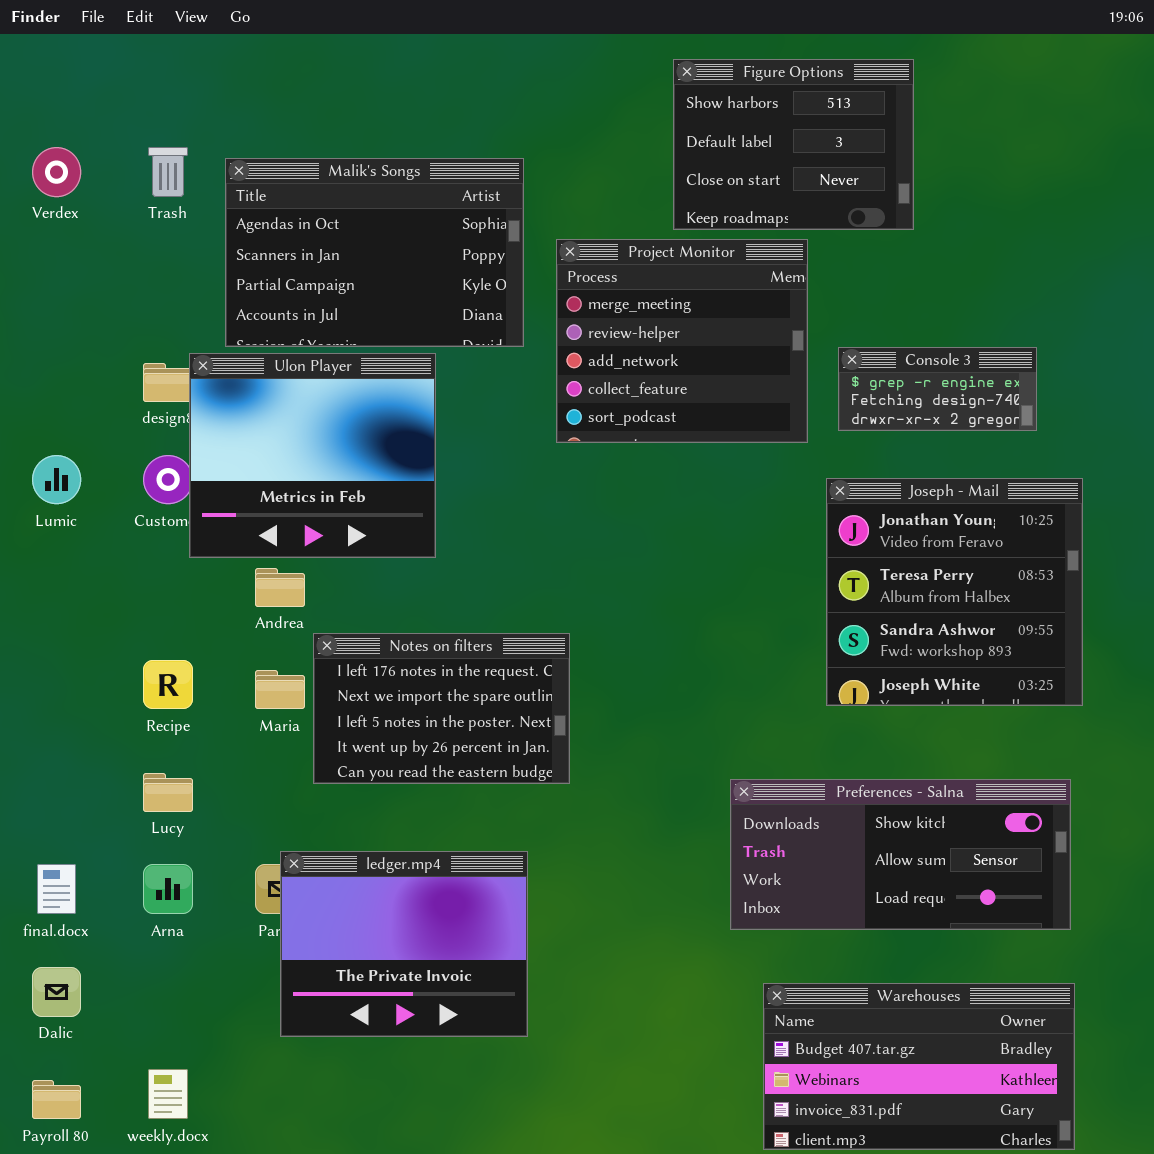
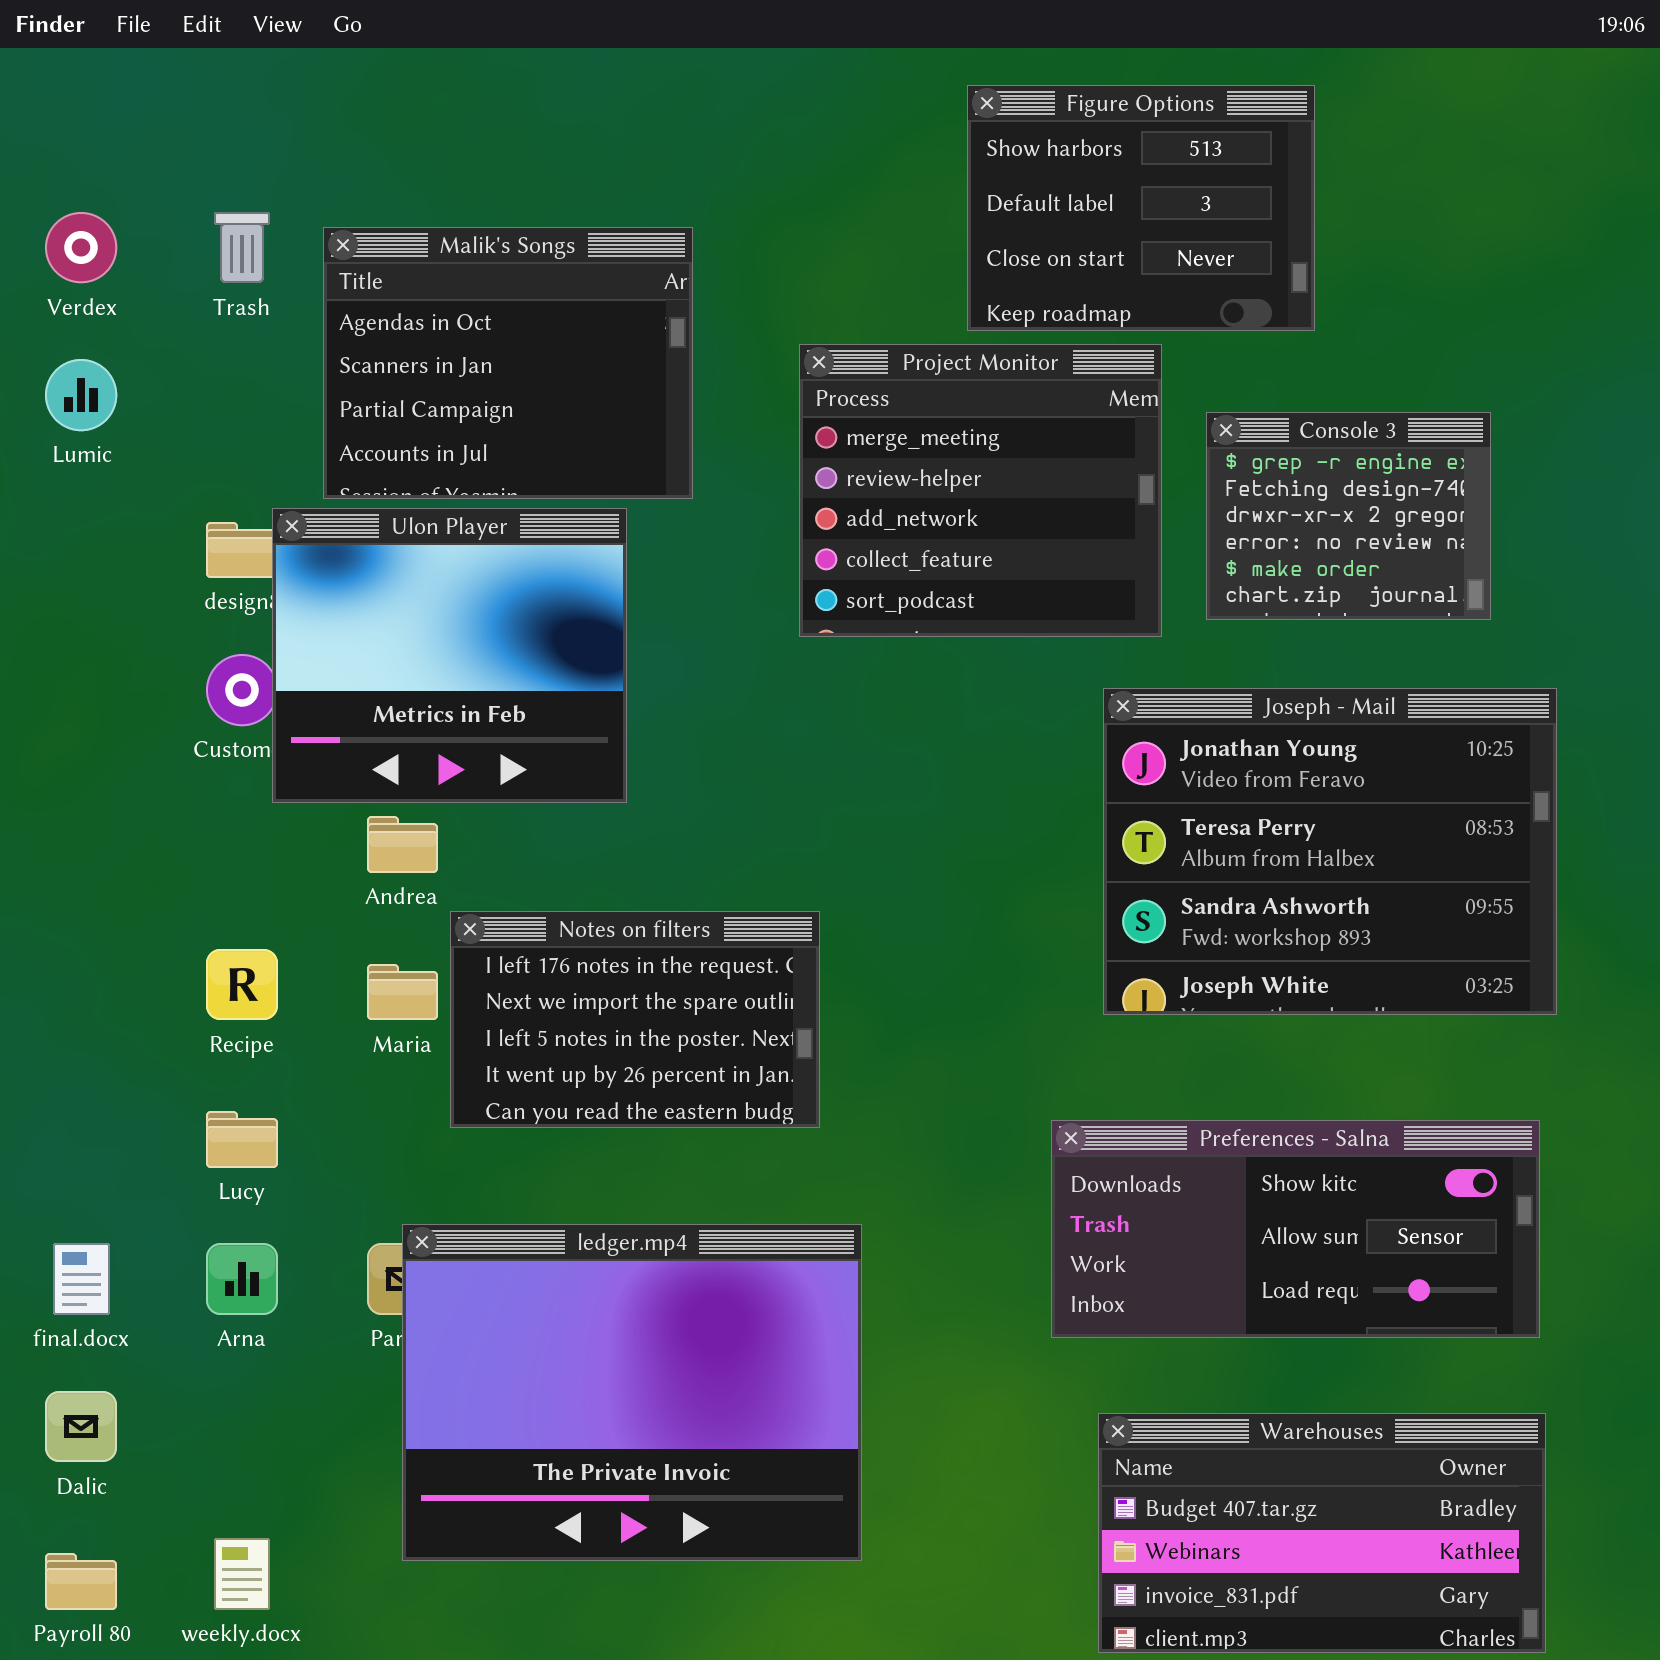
Malik's Songs: [225,158,524,347] -> [323,227,693,499], resized
Console 3: [838,347,1037,431] -> [1206,412,1491,620], resized
Lumic: [32,455,81,504] -> [45,359,117,431], moved
Joseph - Mail: [826,478,1083,706] -> [1103,688,1557,1015], resized
ledger.mp4: [280,851,528,1037] -> [402,1224,862,1561], resized

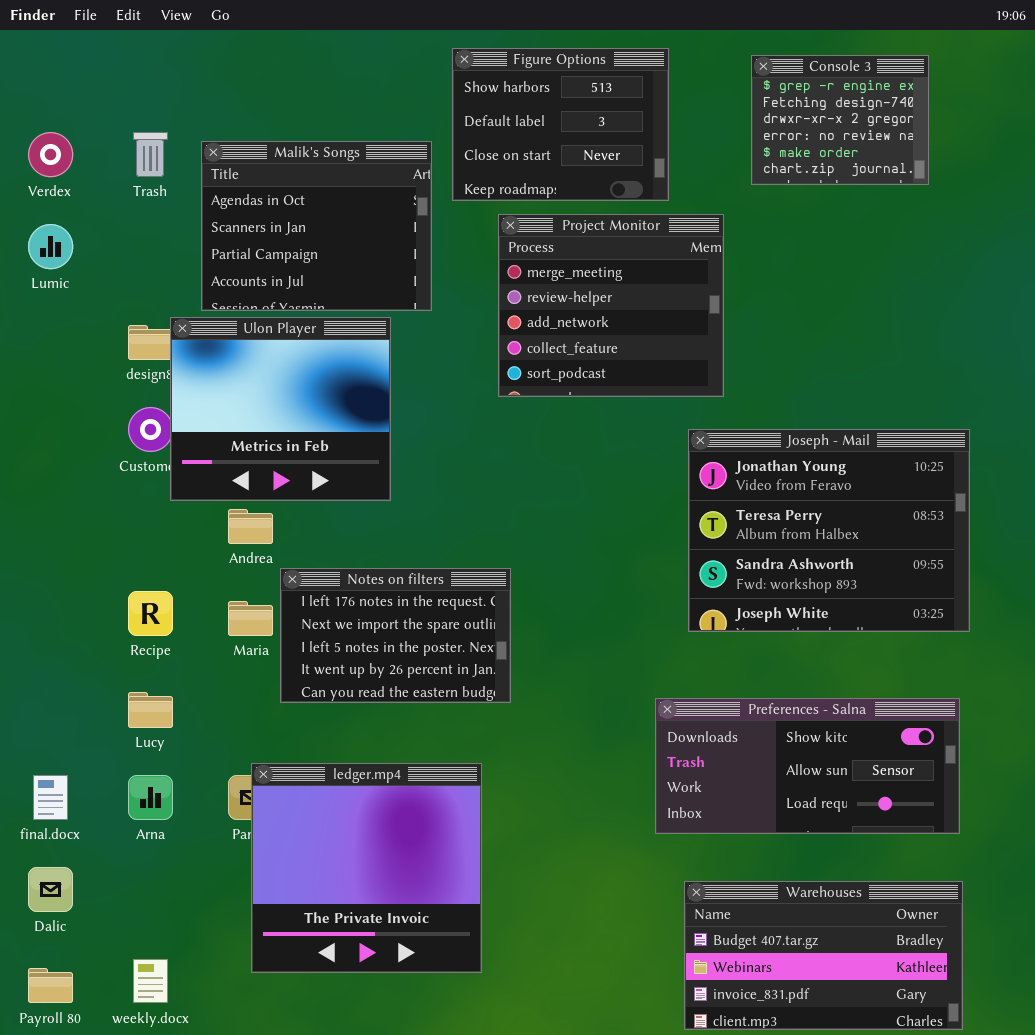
Figure Options: [967,85,1315,331] -> [452,48,669,201], moved
Console 3: [1206,412,1491,620] -> [751,55,929,185], moved
ledger.mp4: [402,1224,862,1561] -> [251,763,482,973], resized

